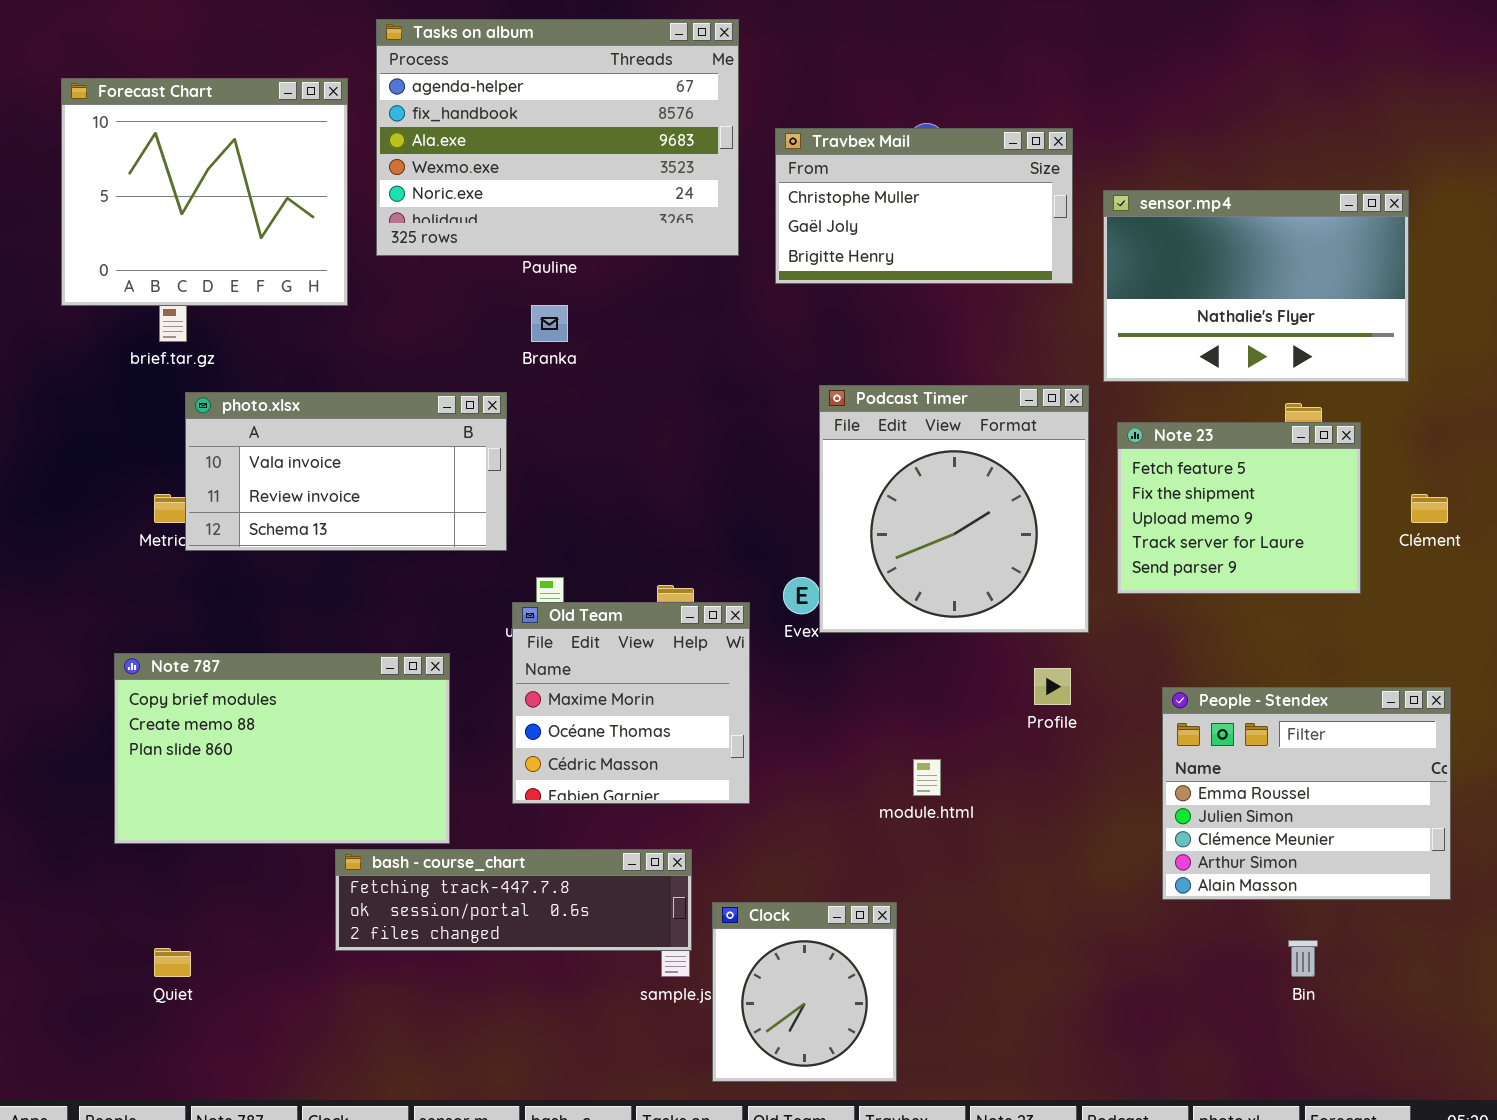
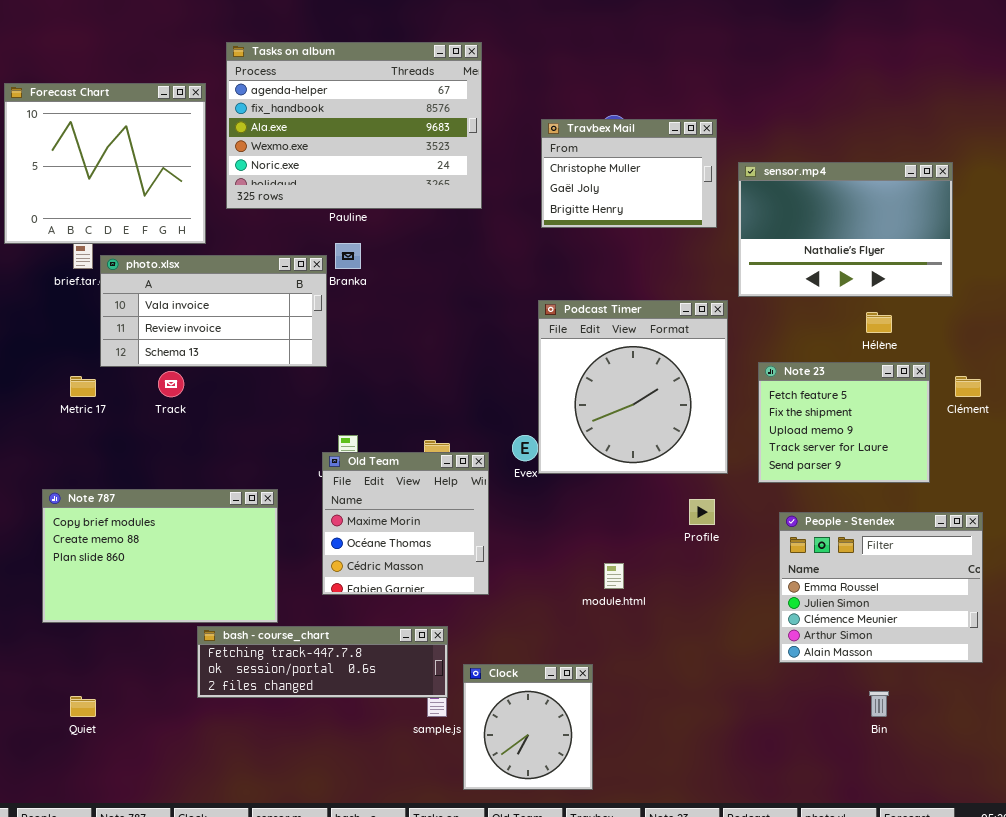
Travbex Mail: [775,128,1073,284] -> [541,119,717,228], resized
photo.xlsx: [185,392,507,551] -> [100,255,327,367], moved
Note 23: [1117,422,1361,594] -> [758,362,930,483], moved

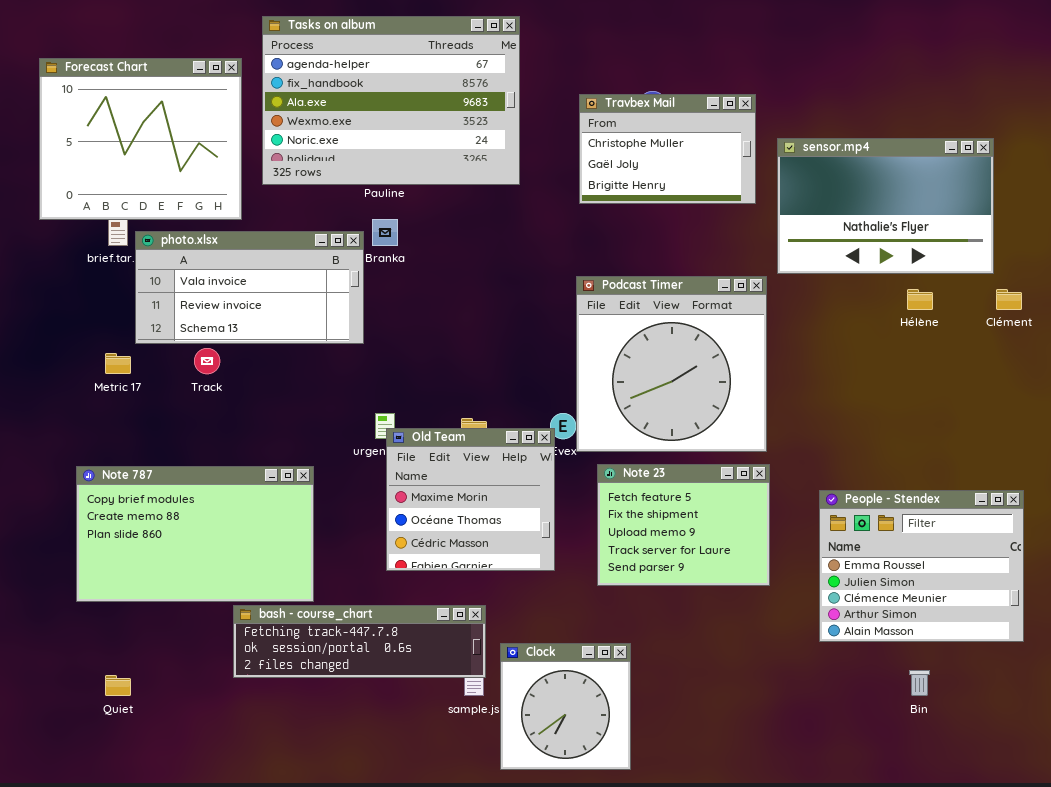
Note 23: [758,362,930,483] -> [597,464,770,586], moved
Clément: [955,376,981,397] -> [996,289,1022,310], moved
Old Team: [322,452,489,595] -> [386,428,555,571], moved

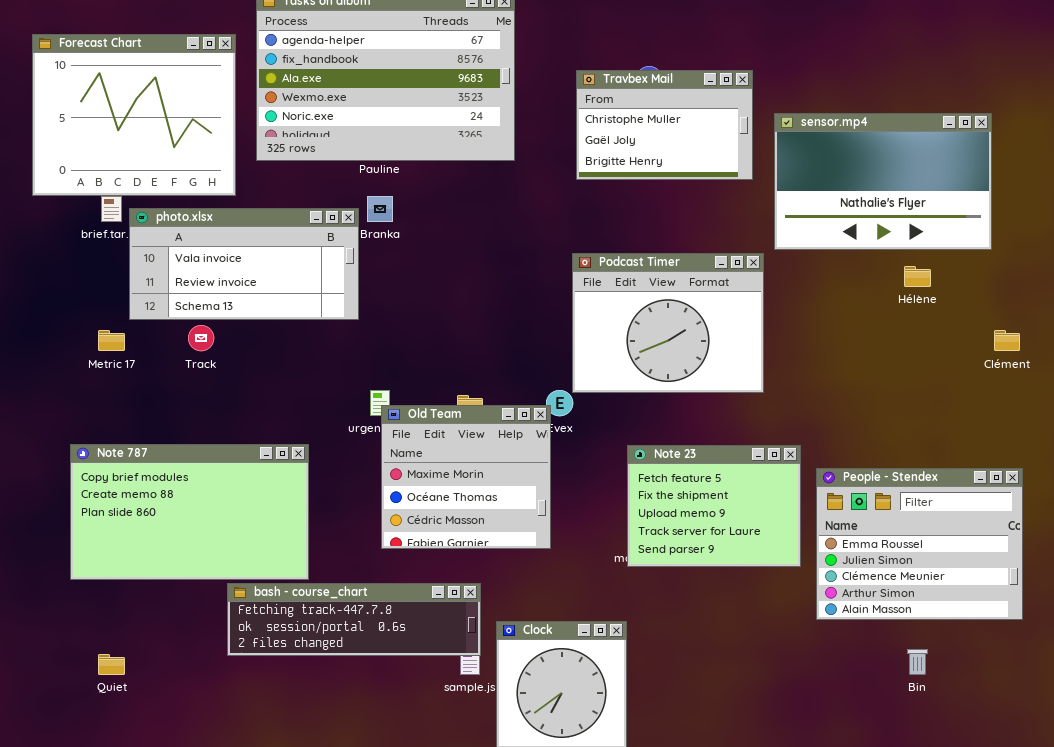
Podcast Timer: [576,276,767,452] -> [572,253,764,393], resized
Clément: [996,289,1022,310] -> [994,330,1020,351], moved
Note 23: [597,464,770,586] -> [627,445,801,567], moved

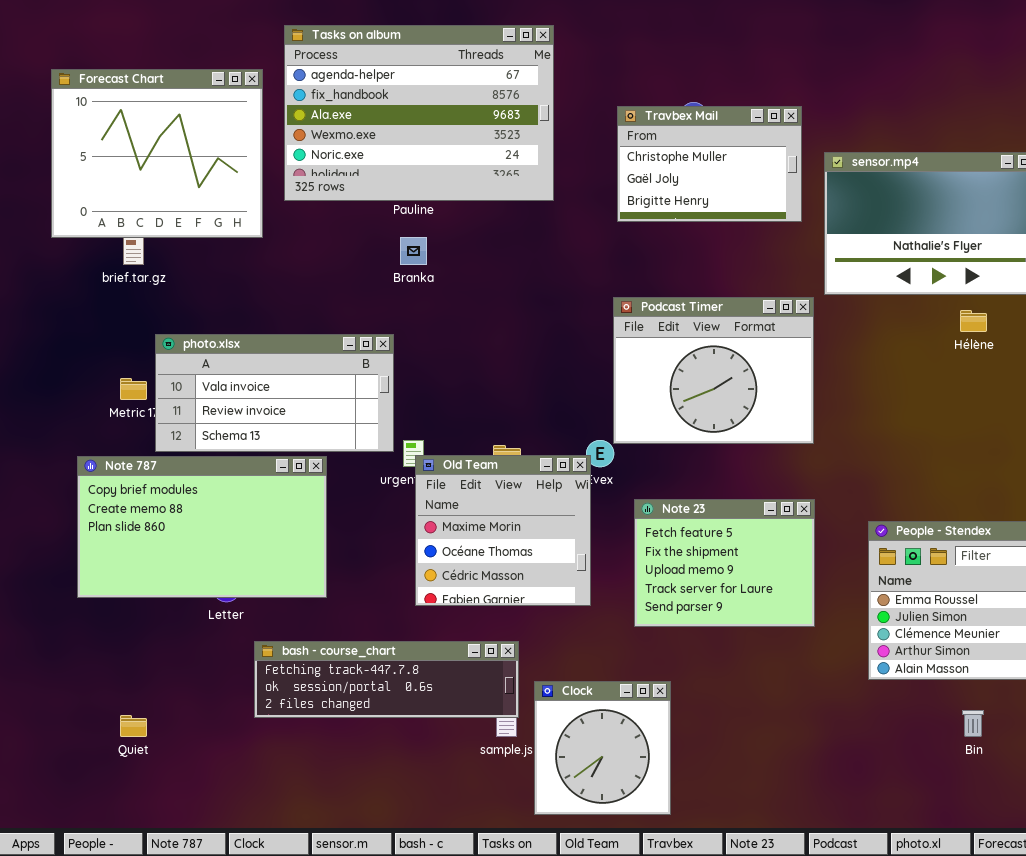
photo.xlsx: [129,208,359,320] -> [155,334,394,452], moved
Note 787: [70,444,309,580] -> [77,456,327,598], moved
Note 23: [627,445,801,567] -> [634,499,815,627], moved

